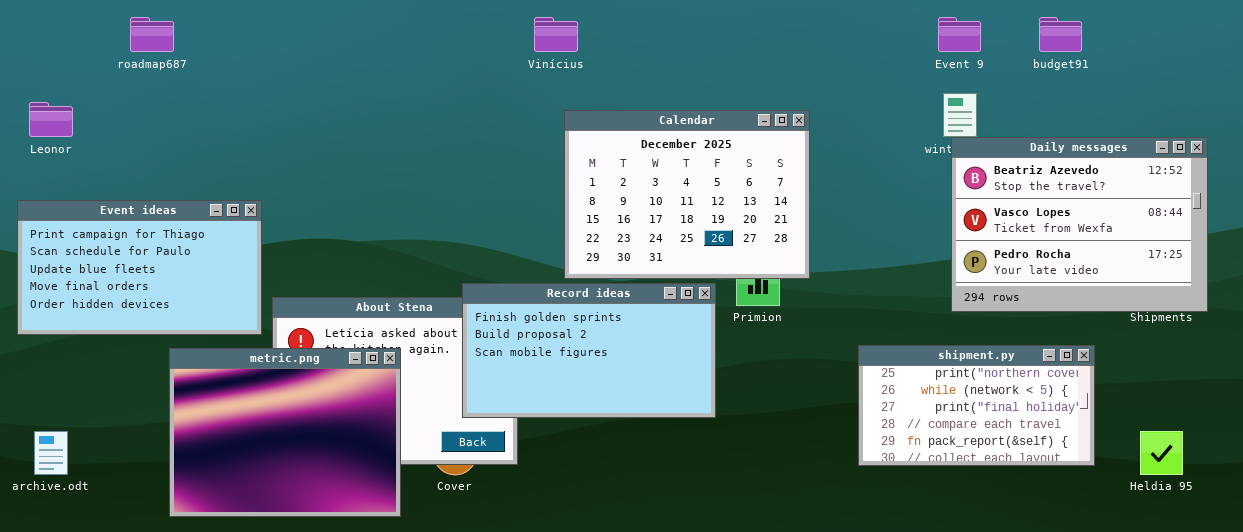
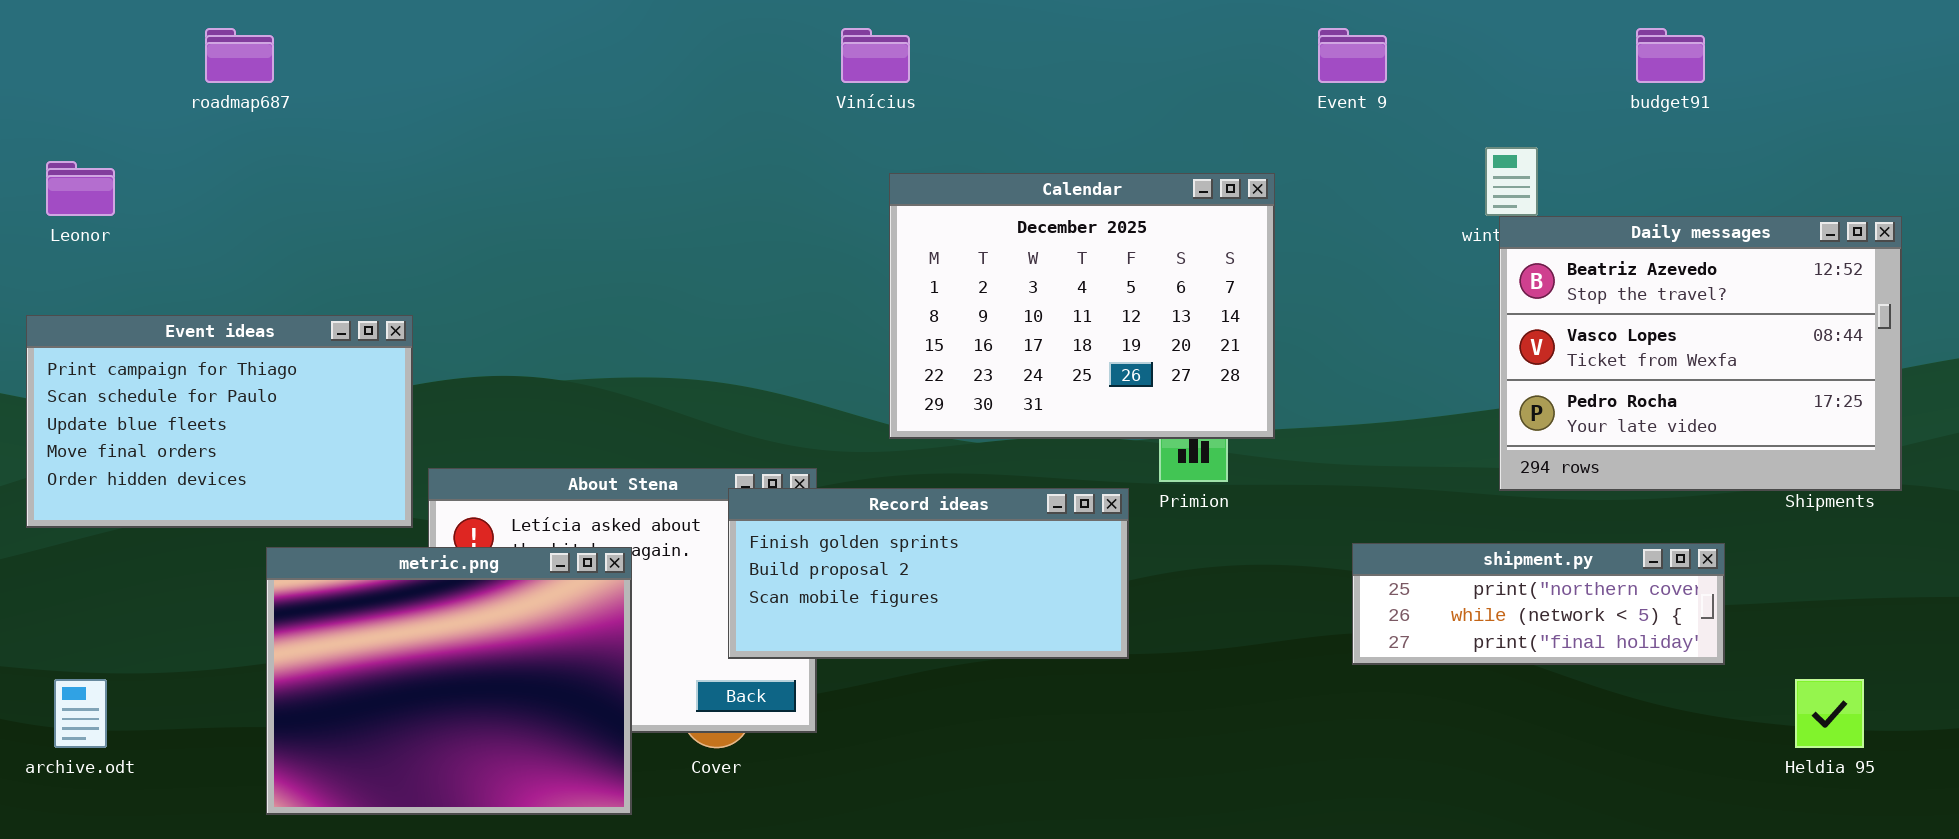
Event 9: [938,17,981,52] -> [1318,28,1387,83], moved
Record ideas: [462,283,716,418] -> [728,488,1129,659], resized
shipment.py: [858,345,1095,466] -> [1352,543,1725,665], resized

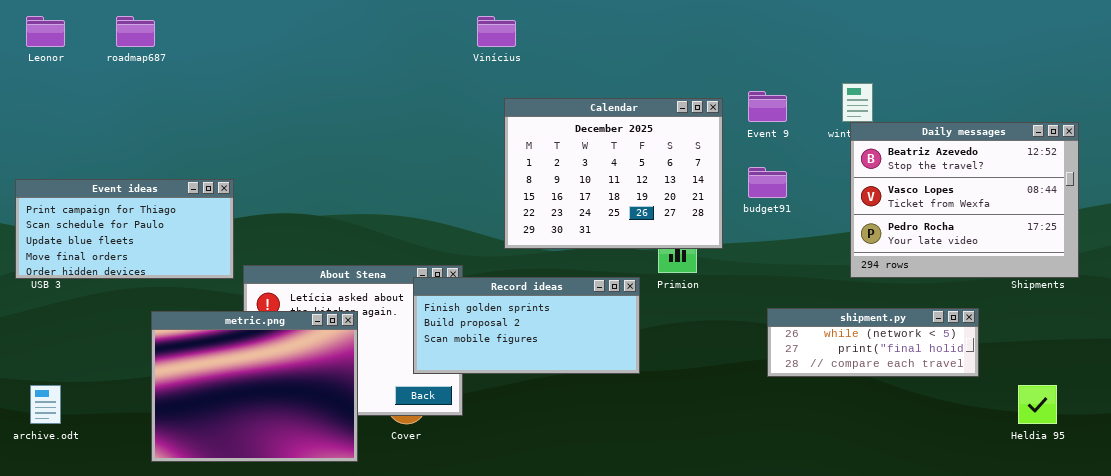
Event 9: [1318,28,1387,83] -> [748,91,787,122], moved
budget91: [1636,28,1705,83] -> [748,167,787,198], moved
Leonor: [46,161,115,216] -> [26,16,65,47], moved
Event ideas: [26,315,413,528] -> [15,179,234,279], resized
shipment.py: [1352,543,1725,665] -> [767,308,979,377], scrolled down 1 row

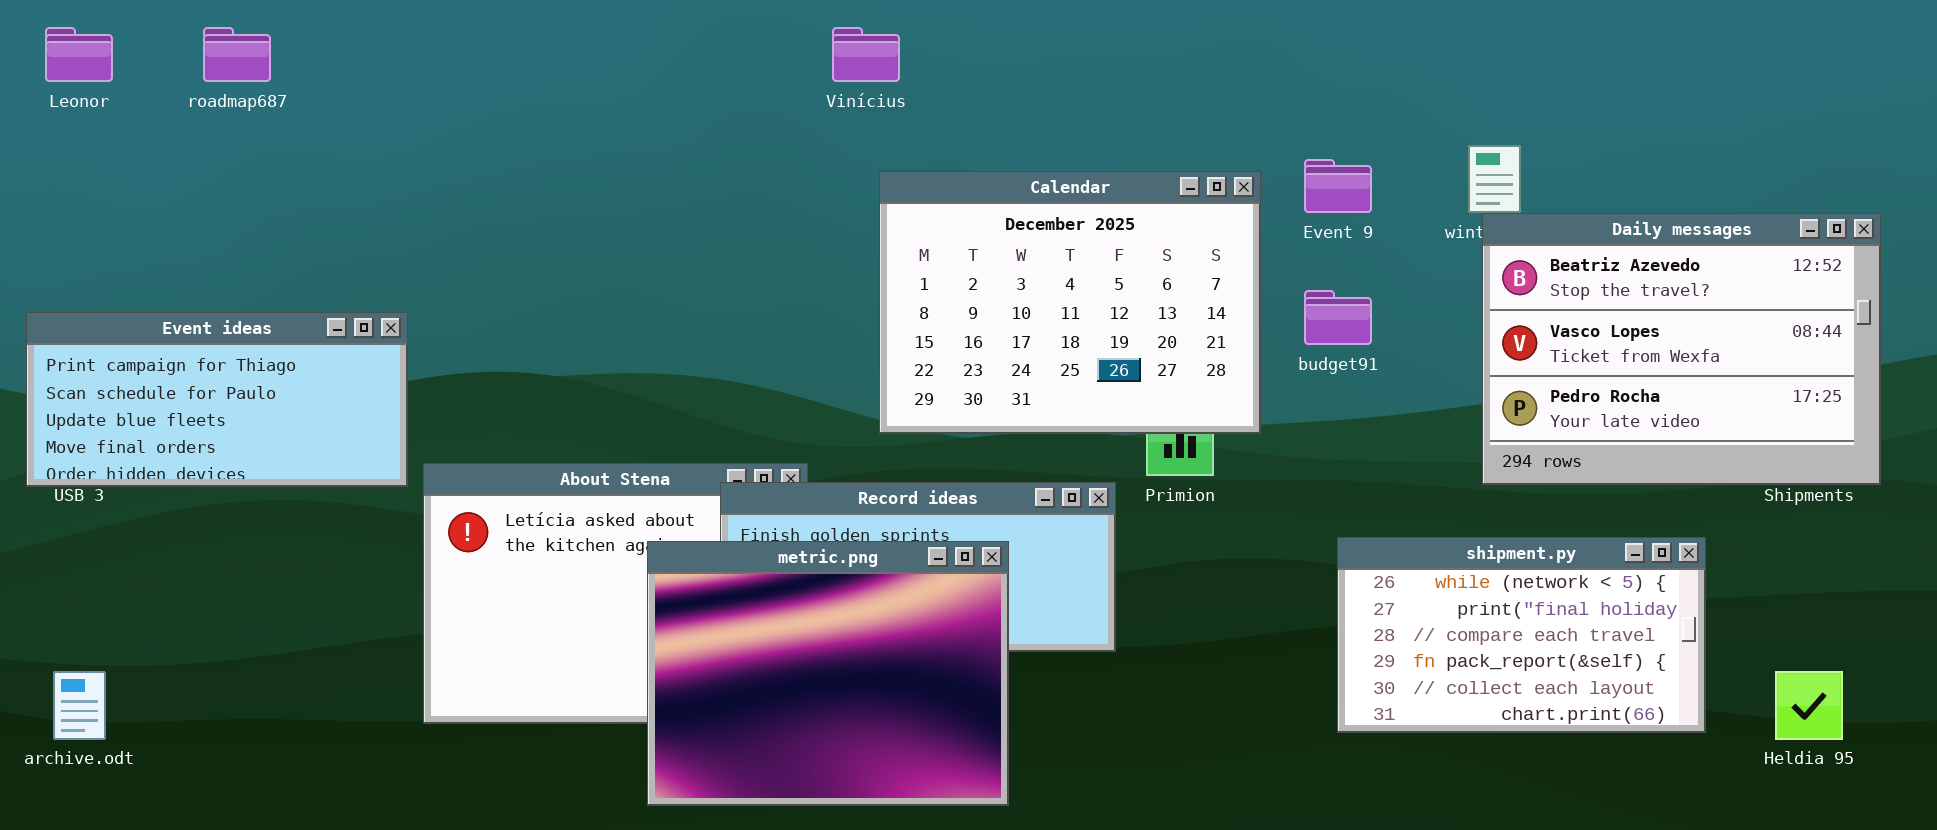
shipment.py: [767,308,979,377] -> [1337,537,1706,733], resized
metric.png: [151,311,358,462] -> [647,541,1009,806], moved

